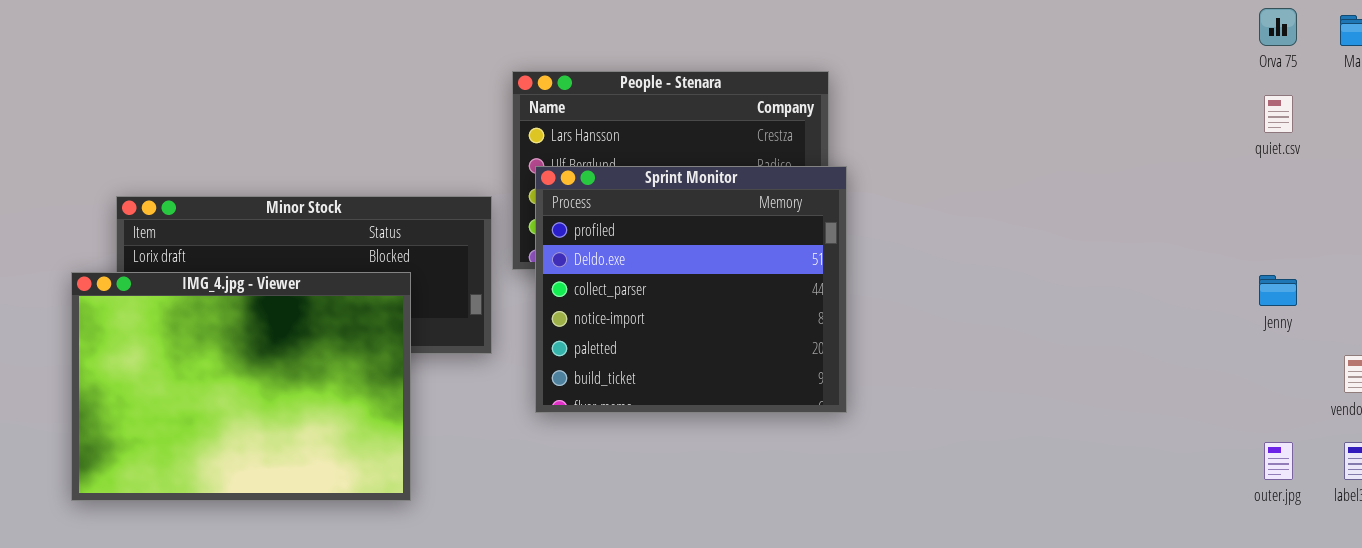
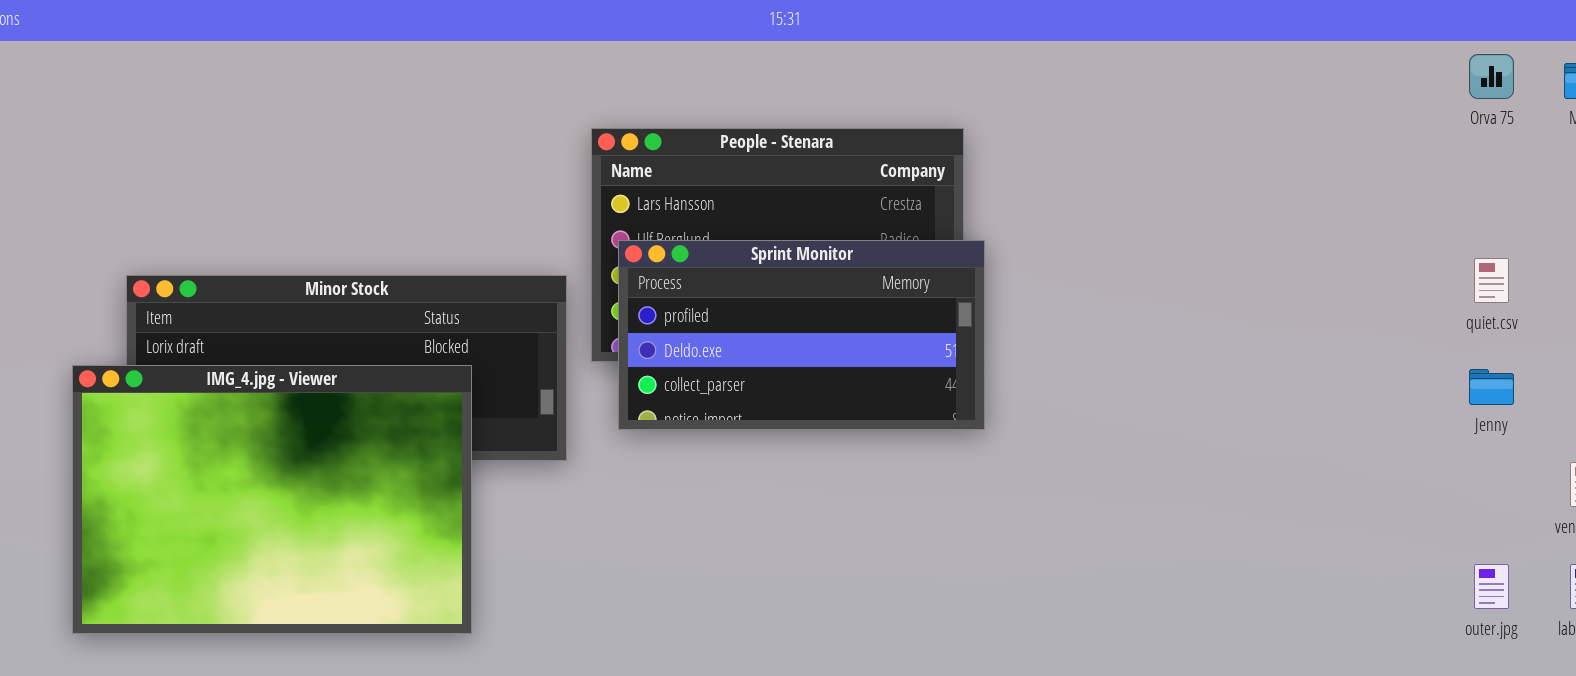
quiet.csv: [1264,95,1293,133] -> [1474,258,1509,303], moved
Sprint Monitor: [535,166,847,413] -> [618,240,985,430], resized

